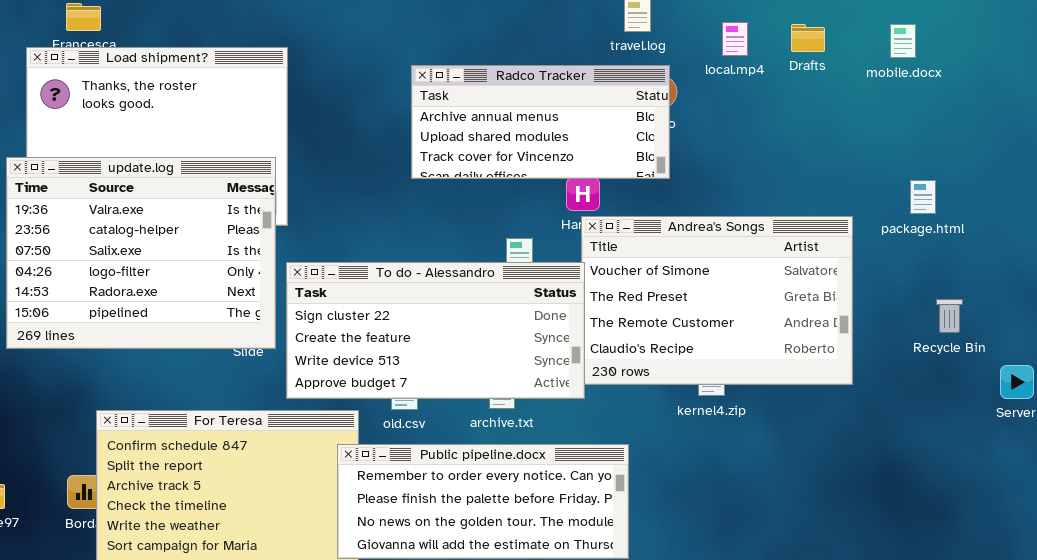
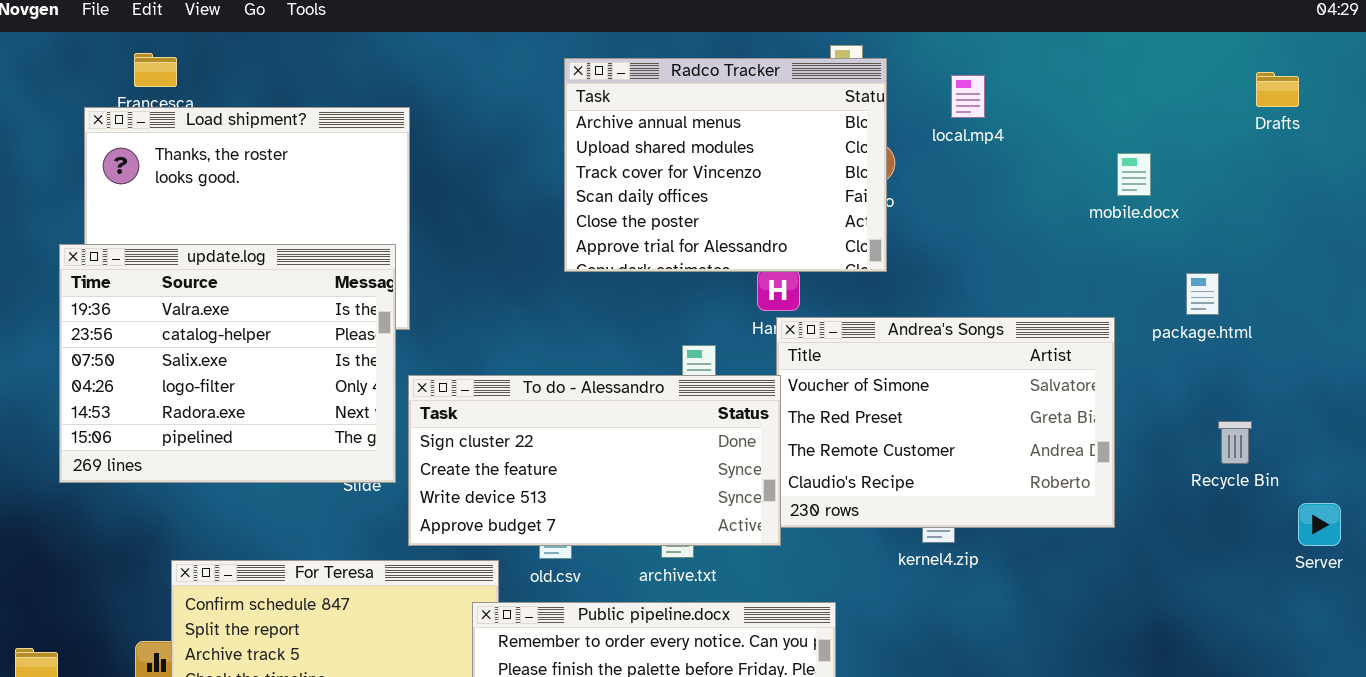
Drafts: [791,24,825,52] -> [1256,72,1299,107], moved
mobile.docx: [890,24,916,58] -> [1117,153,1151,196], moved
Radco Tracker: [411,65,670,179] -> [564,58,887,272], resized

